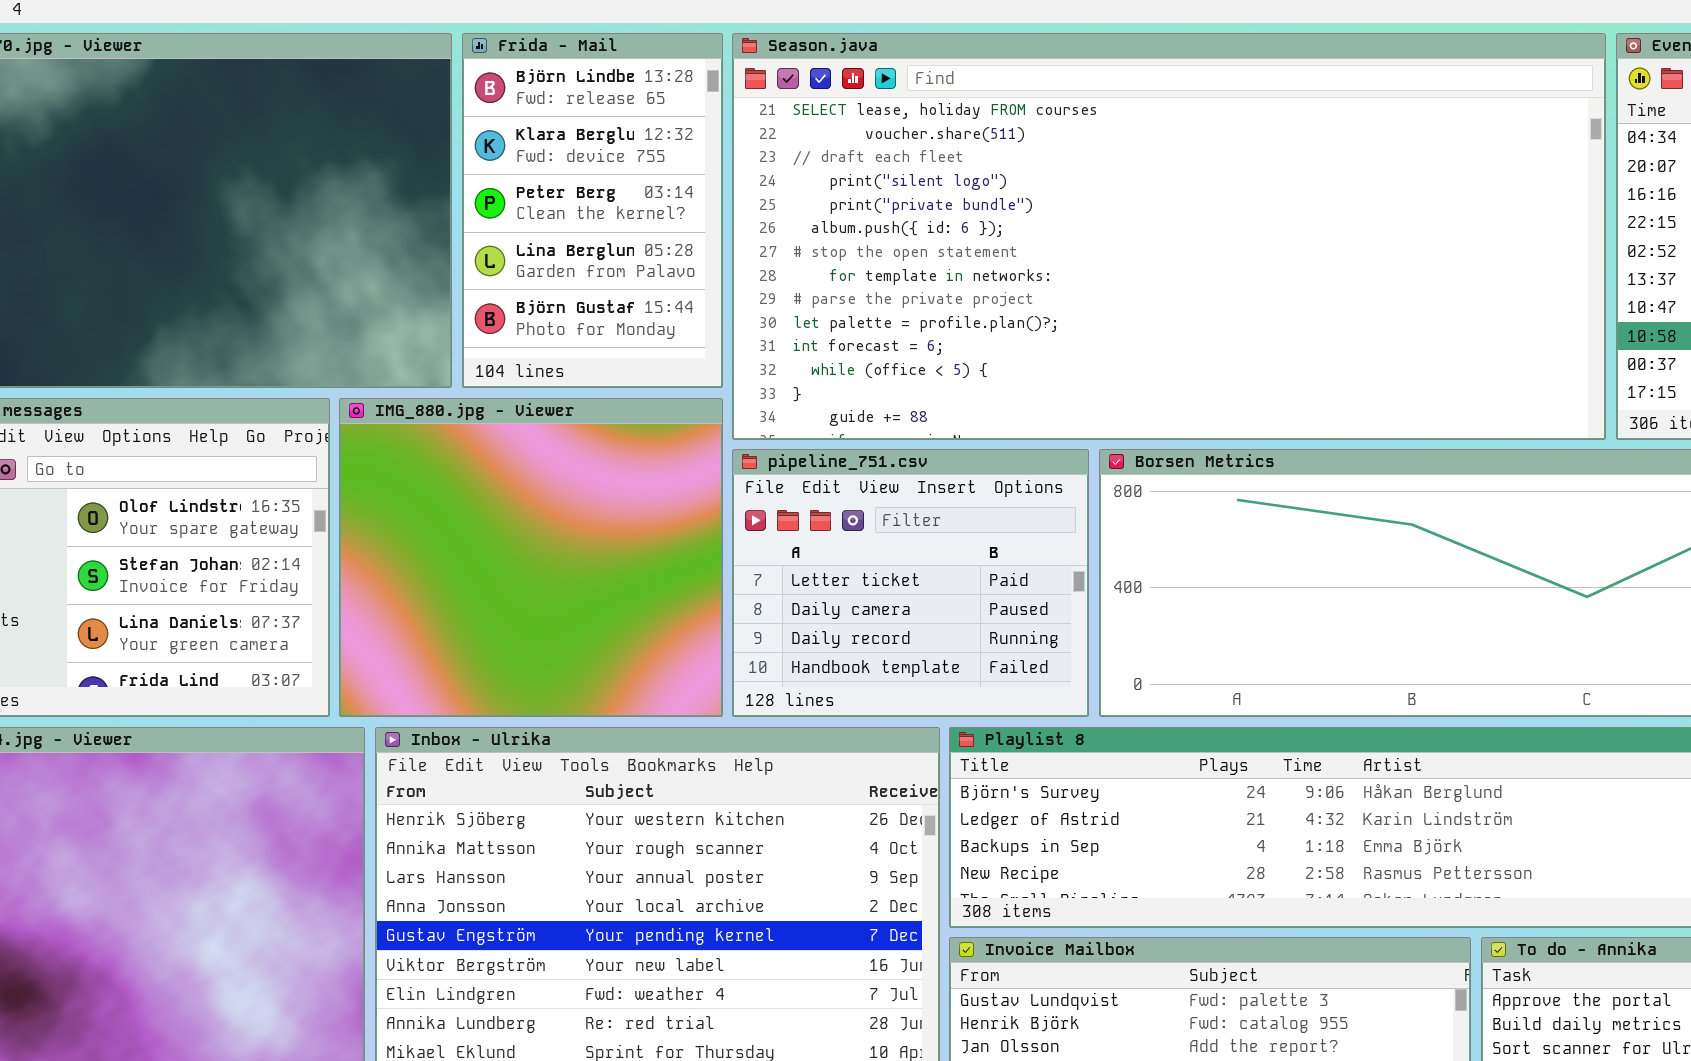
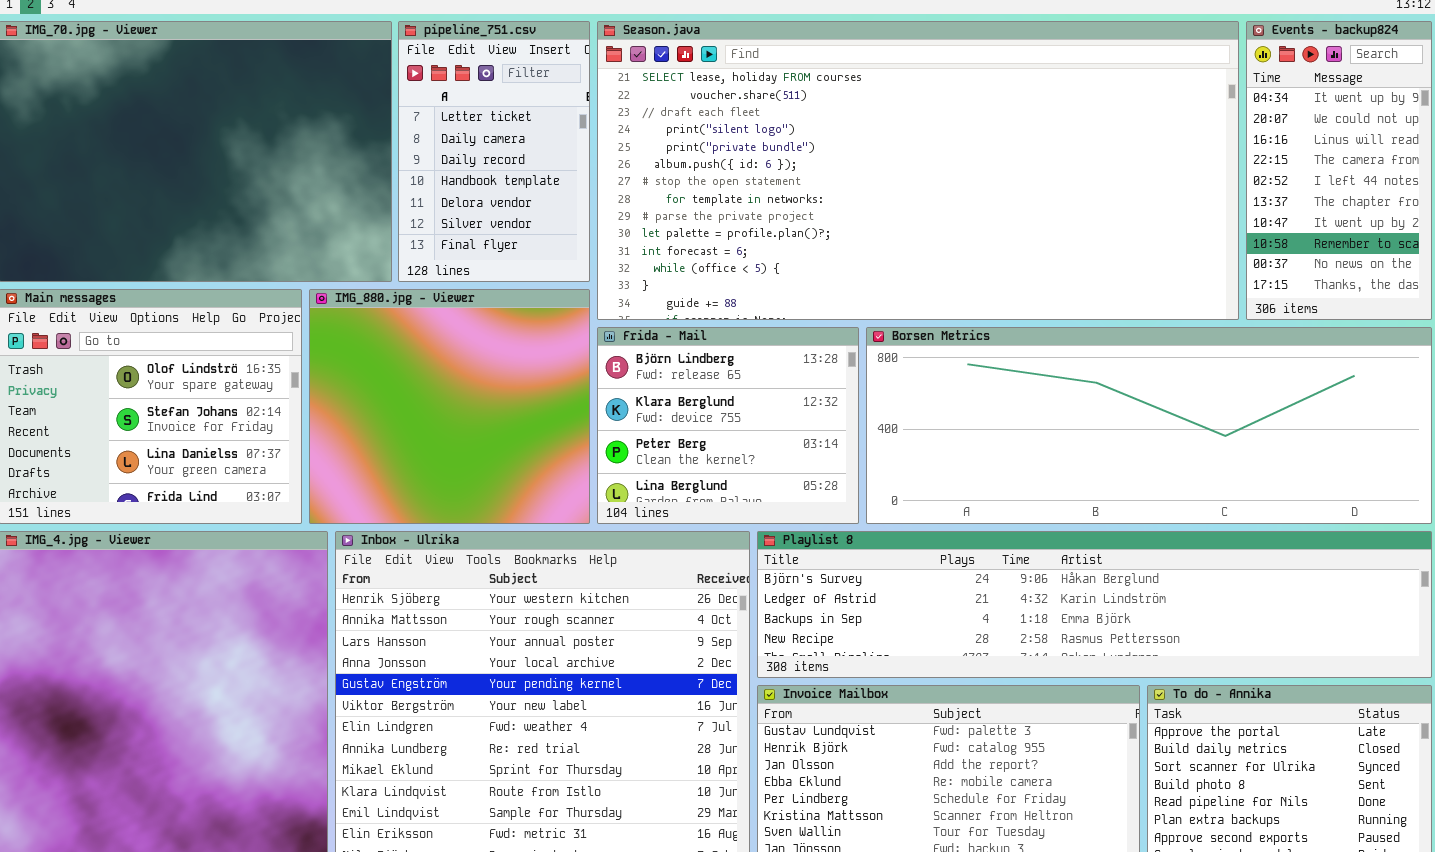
Frida - Mail: [462,33,723,388] -> [597,327,859,524], moved, resized
pipeline_751.csv: [732,449,1089,717] -> [398,21,590,282], moved, resized

